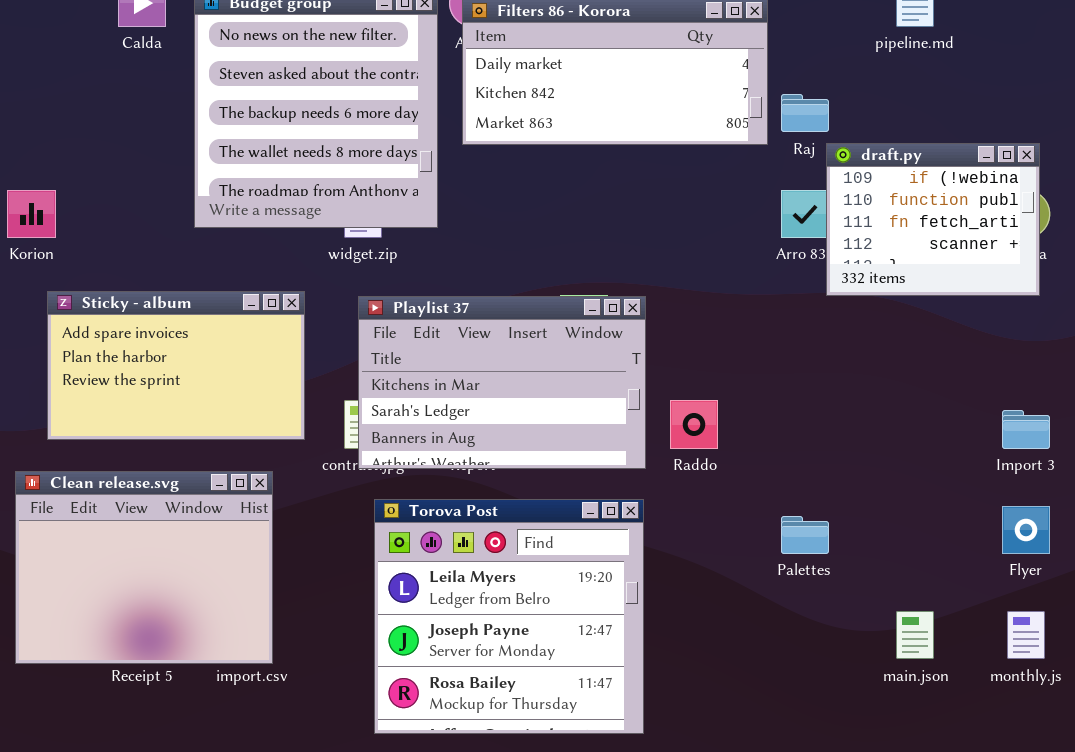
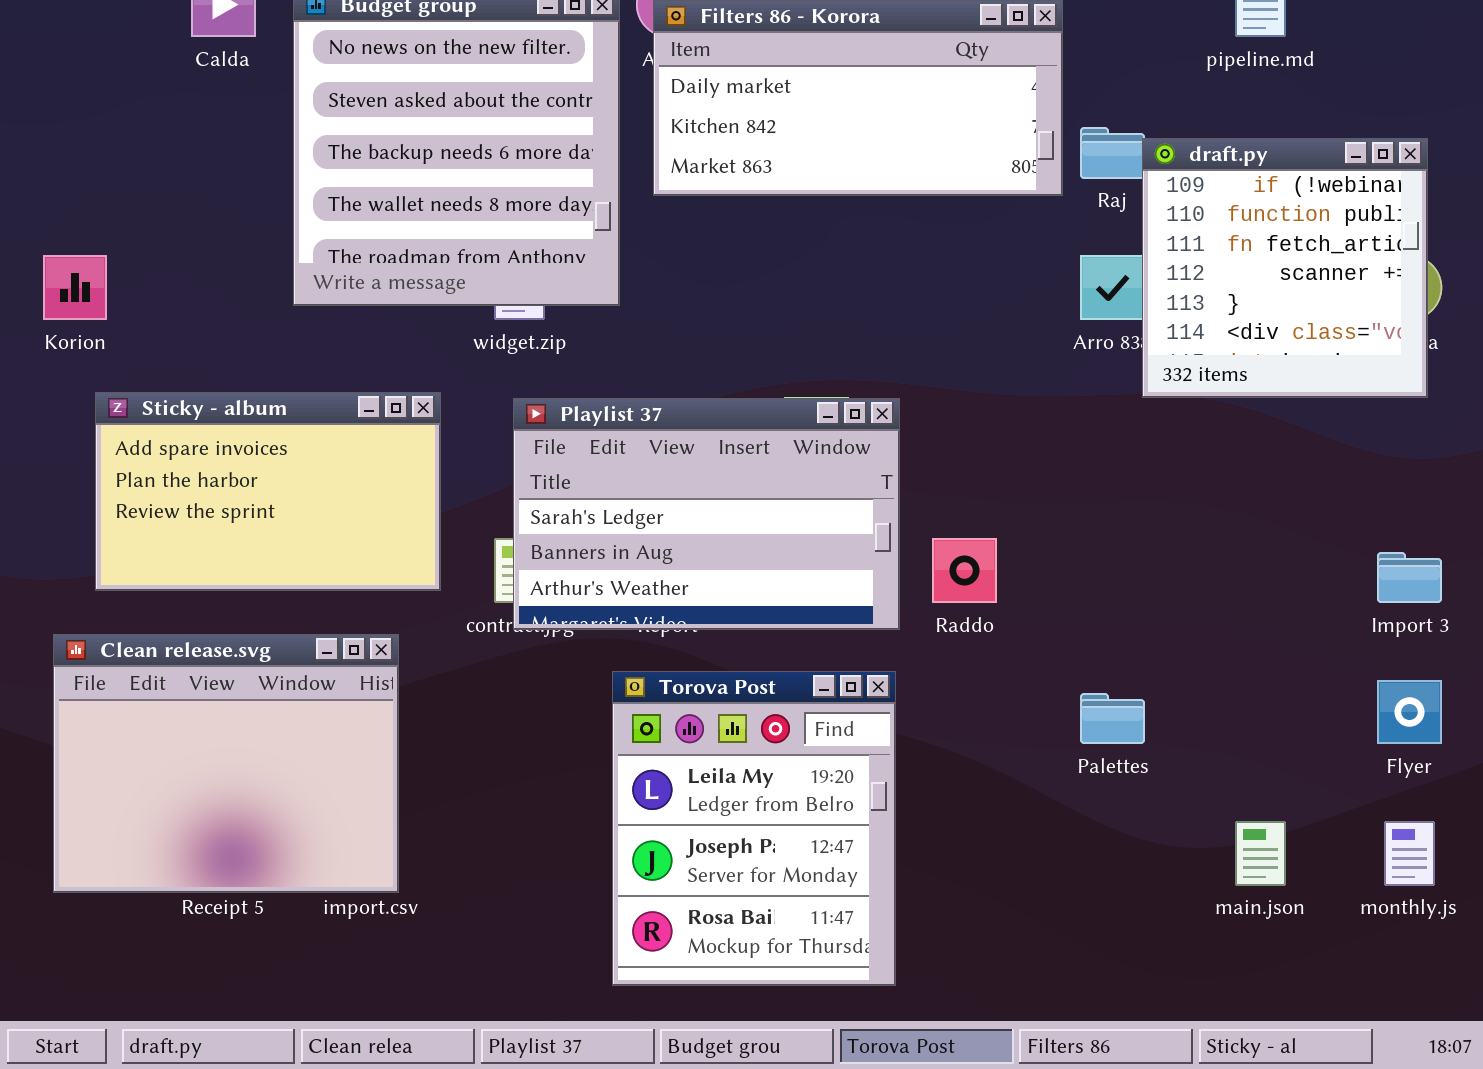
draft.py: [826,143,1040,296] -> [1142,138,1428,398], resized
Playlist 37: [358,296,646,469] -> [513,398,900,630], scrolled down 1 row
Torova Post: [374,499,644,734] -> [612,671,896,986], resized

